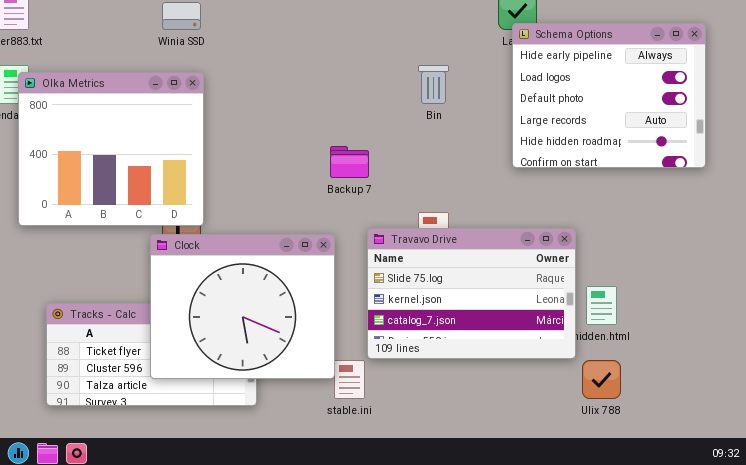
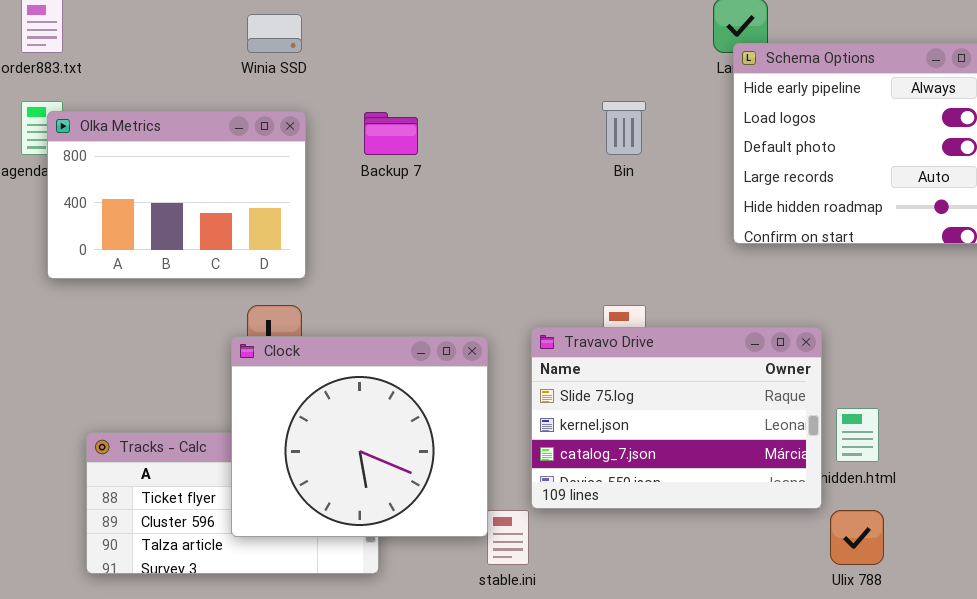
Olka Metrics: [18,72,204,226] -> [47,111,306,279], resized
Backup 7: [330,146,369,178] -> [364,112,418,155], moved

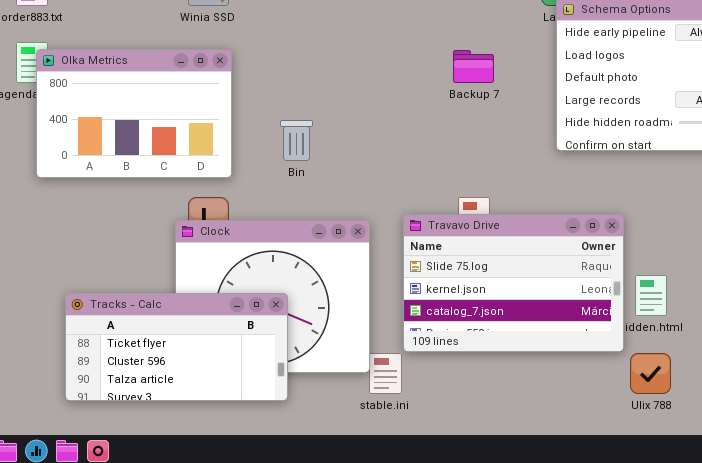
Bin: [602,101,646,155] -> [280,120,313,161], moved
Backup 7: [364,112,418,155] -> [453,50,494,83], moved
Tracks - Calc: [86,432,379,574] -> [65,293,288,401], raised

